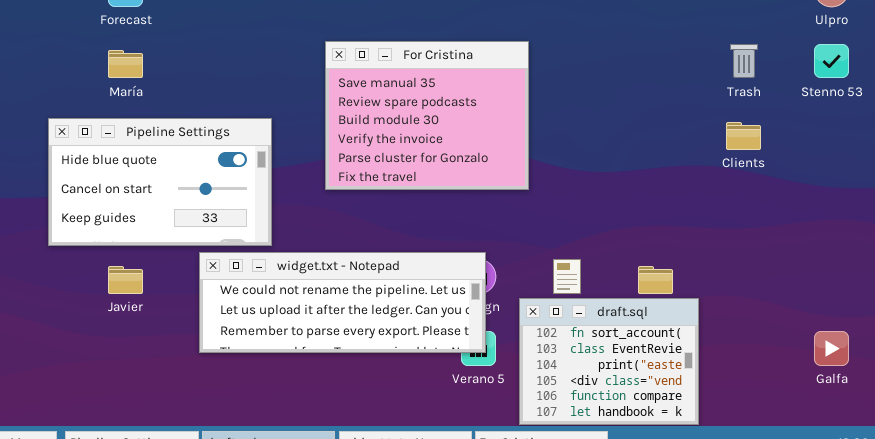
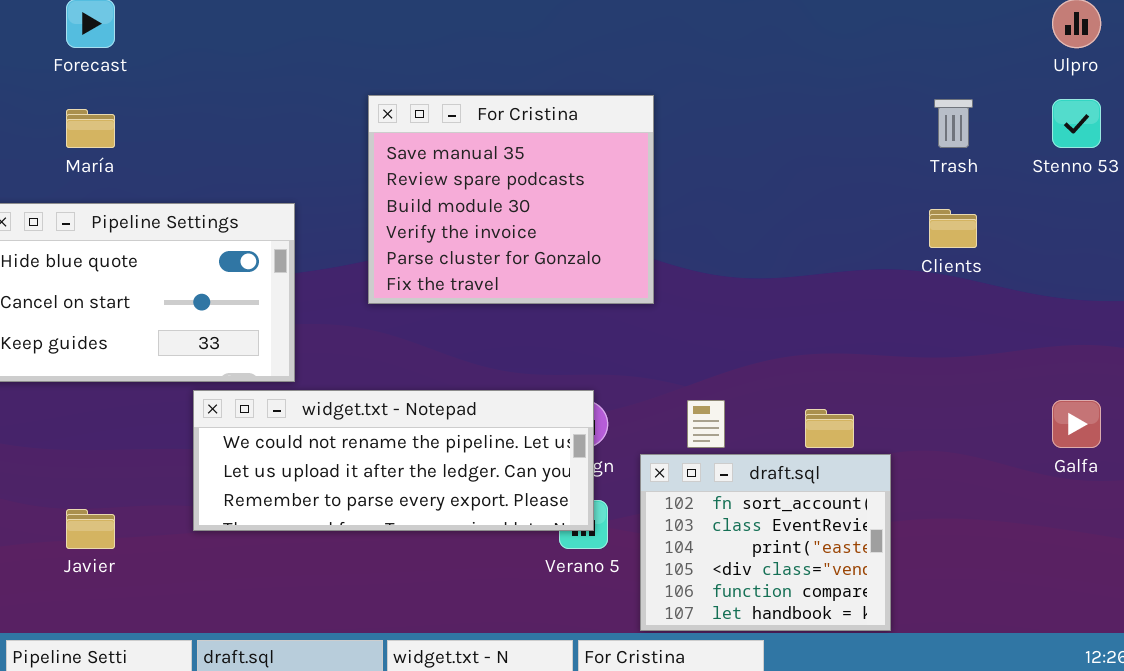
Javier: [108,266,143,294] -> [66,509,115,549], moved
Galfa: [814,331,849,366] -> [1052,400,1101,448], moved

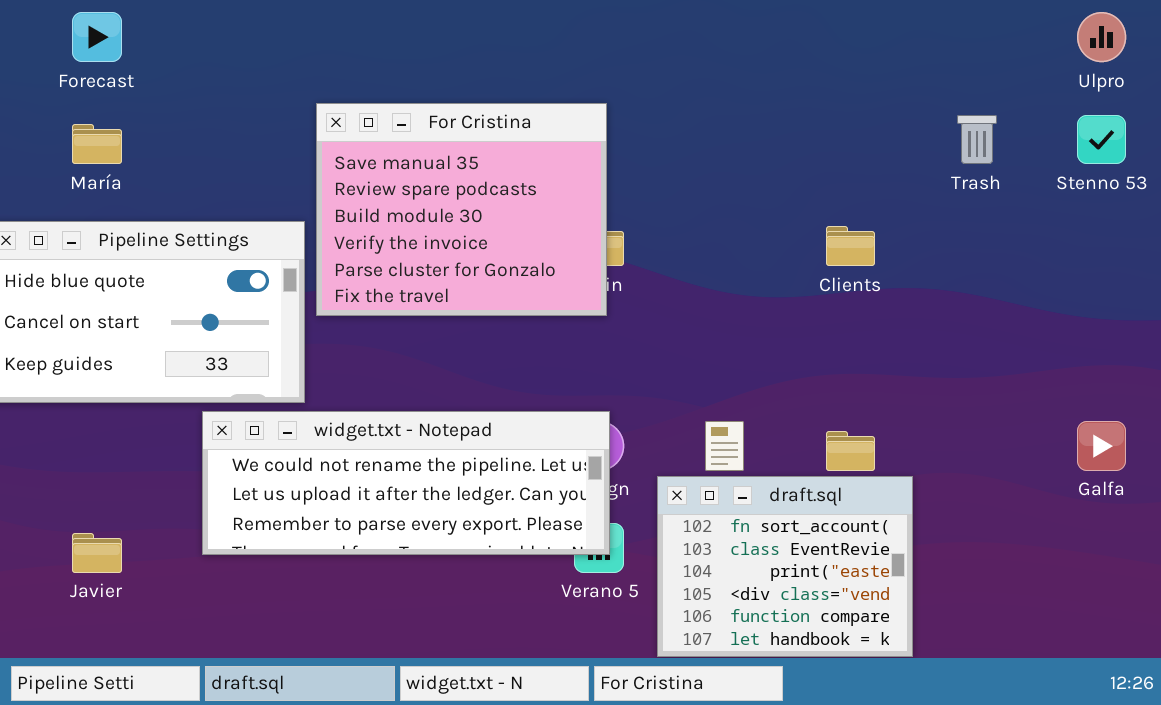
For Cristina: [368,95,654,304] -> [316,103,607,316], moved
Clients: [929,209,977,248] -> [826,226,875,266], moved

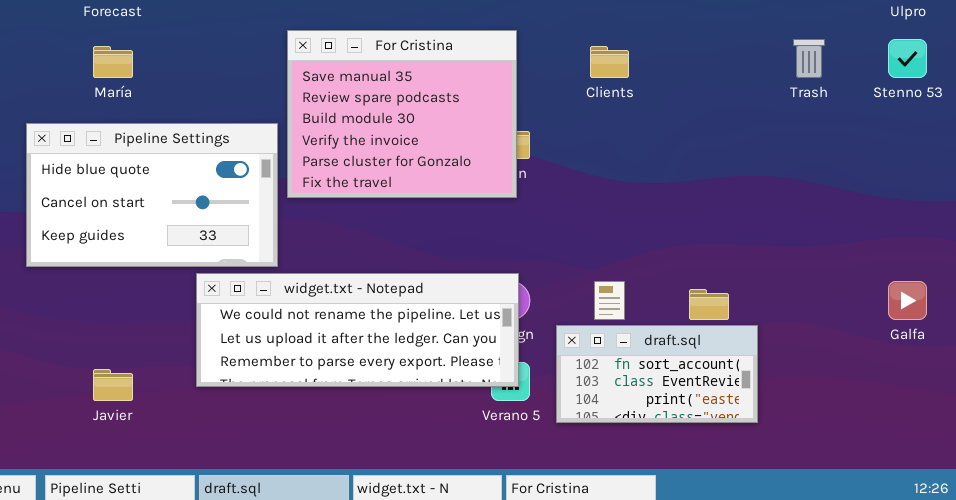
Clients: [826,226,875,266] -> [590,46,629,78], moved
draft.sql: [657,476,913,657] -> [556,325,758,423], resized

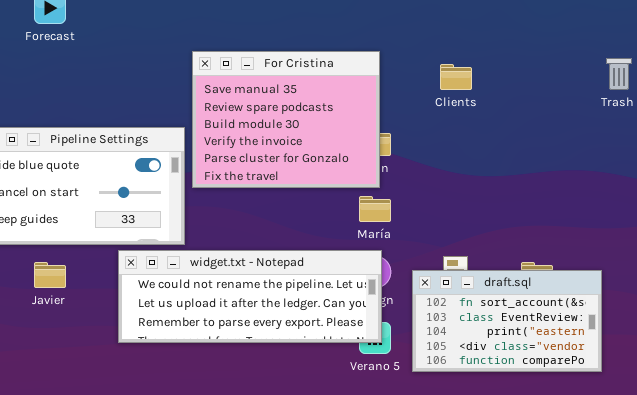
María: [93,46,133,78] -> [359,196,391,222], moved
draft.sql: [556,325,758,423] -> [412,270,602,372], resized
Javier: [93,369,133,401] -> [34,262,66,288], moved

